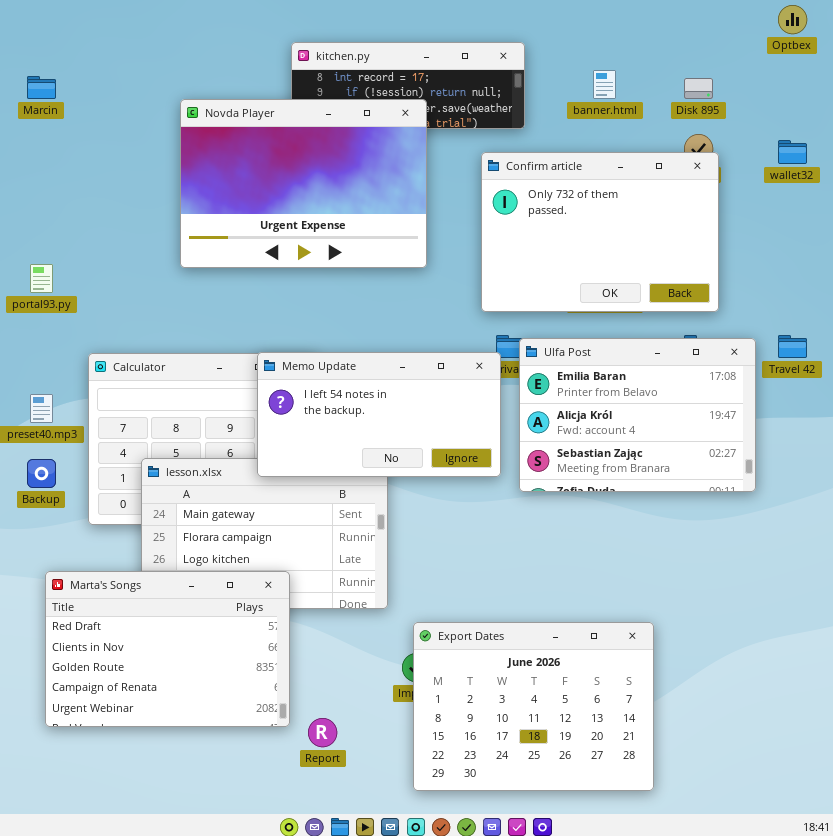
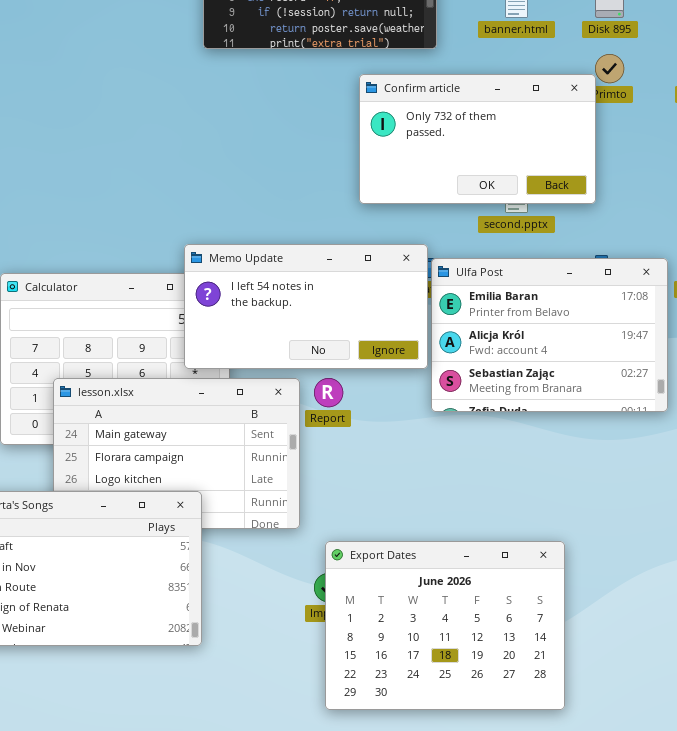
Novda Player: [180,99,427,268] -> none, closed
Confirm article: [481,152,719,312] -> [359,74,596,204], moved, resized
Memo Update: [257,352,501,477] -> [184,244,428,369], moved
Report: [308,718,337,747] -> [314,378,343,407], moved

